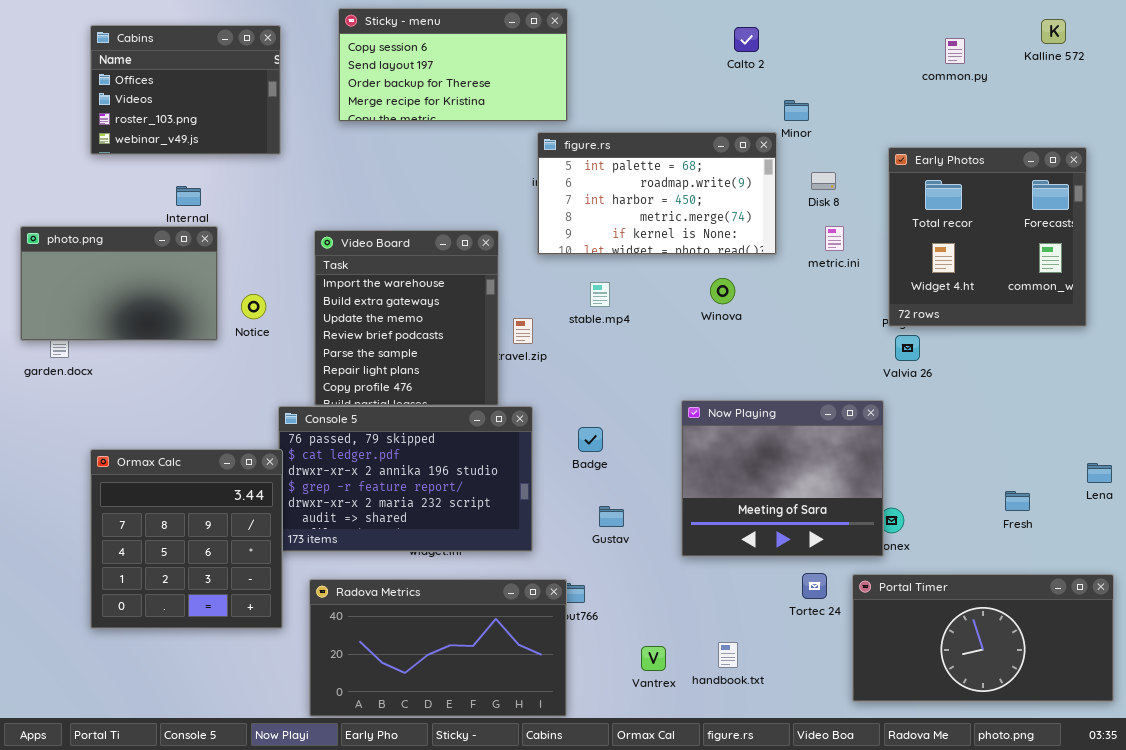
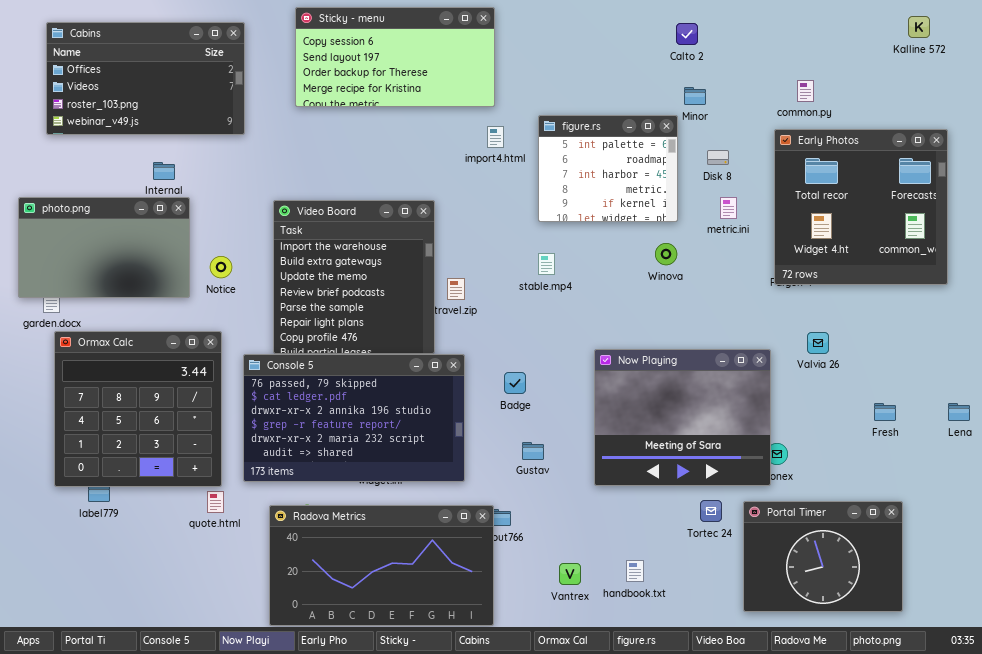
Cabins: [90,25,281,155] -> [46,22,245,135], resized
Calto 2: [734,27,759,52] -> [676,23,698,45], moved
common.py: [945,38,965,64] -> [797,80,814,102], moved
figure.rs: [537,132,777,255] -> [538,115,678,222], resized
Winova: [710,278,735,304] -> [655,243,677,265], moved
stable.mp4: [590,282,610,307] -> [538,253,555,275], moved
Valvia 26: [895,335,920,361] -> [807,332,829,354], moved
Ormax Calc: [90,449,283,629] -> [54,331,222,487], moved
Fresh: [1005,491,1030,511] -> [874,403,896,421], moved
Portal Timer: [852,574,1114,702] -> [743,501,903,612], resized

